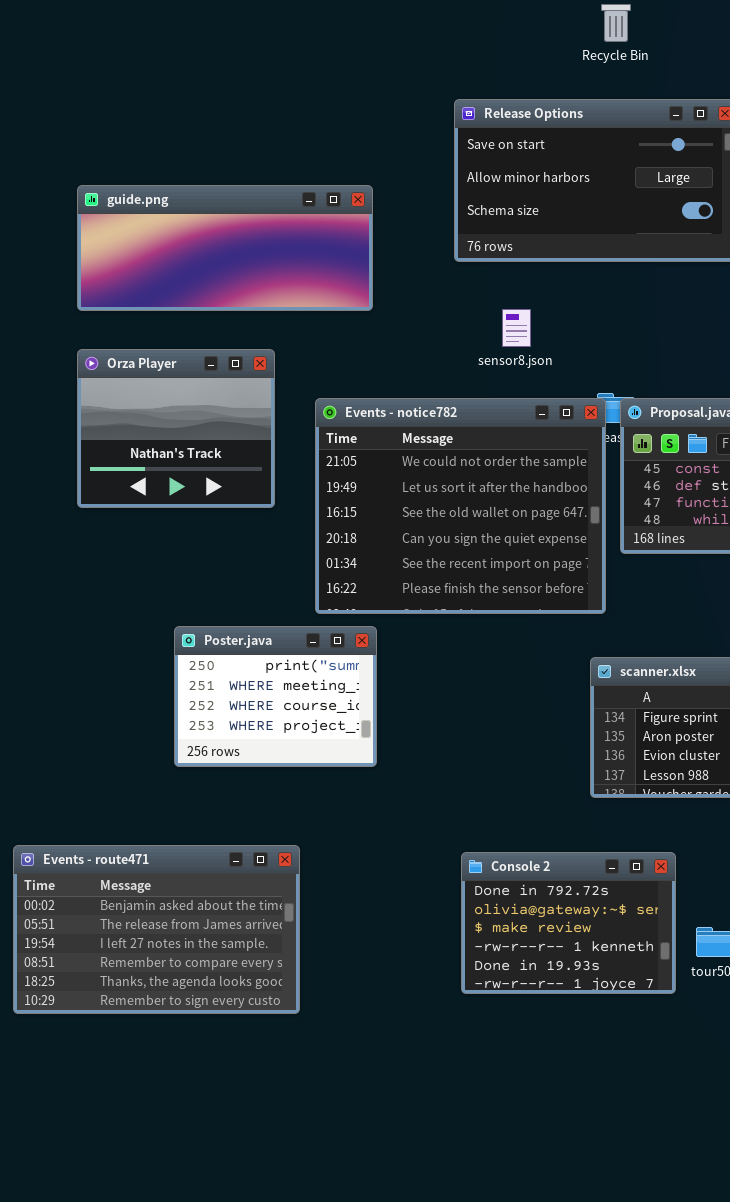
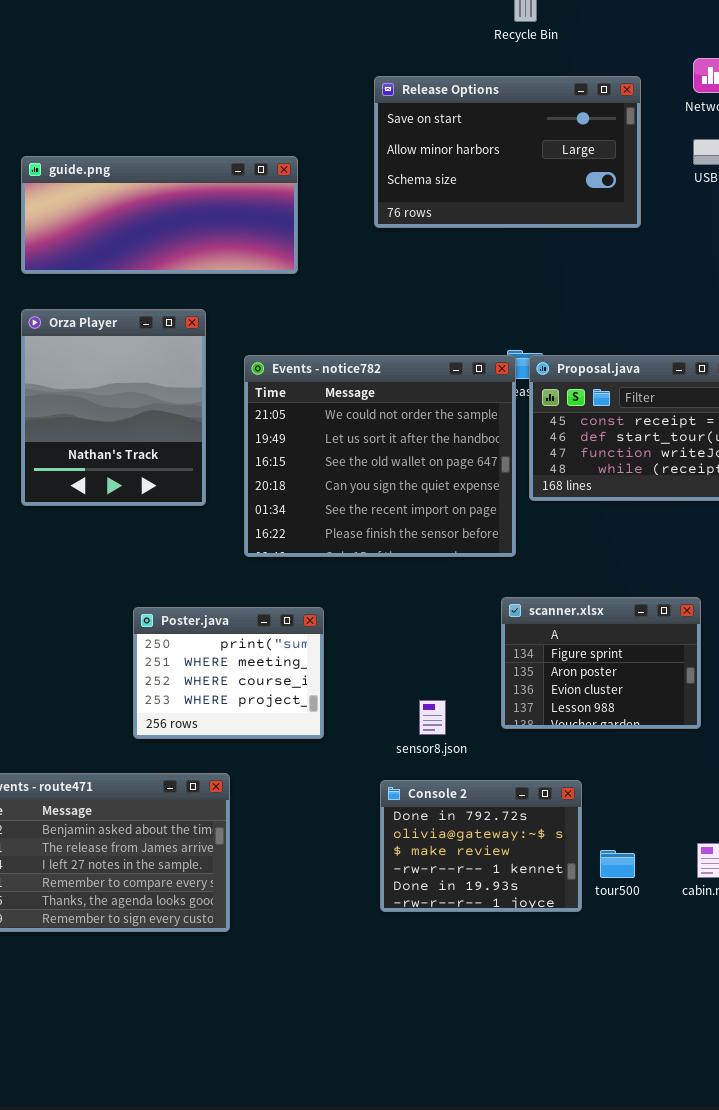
sensor8.json: [502,309,531,347] -> [419,700,446,735], moved
Orza Player: [77,349,275,508] -> [21,309,206,506], resized
Poster.java: [174,626,377,767] -> [133,607,324,739], moved

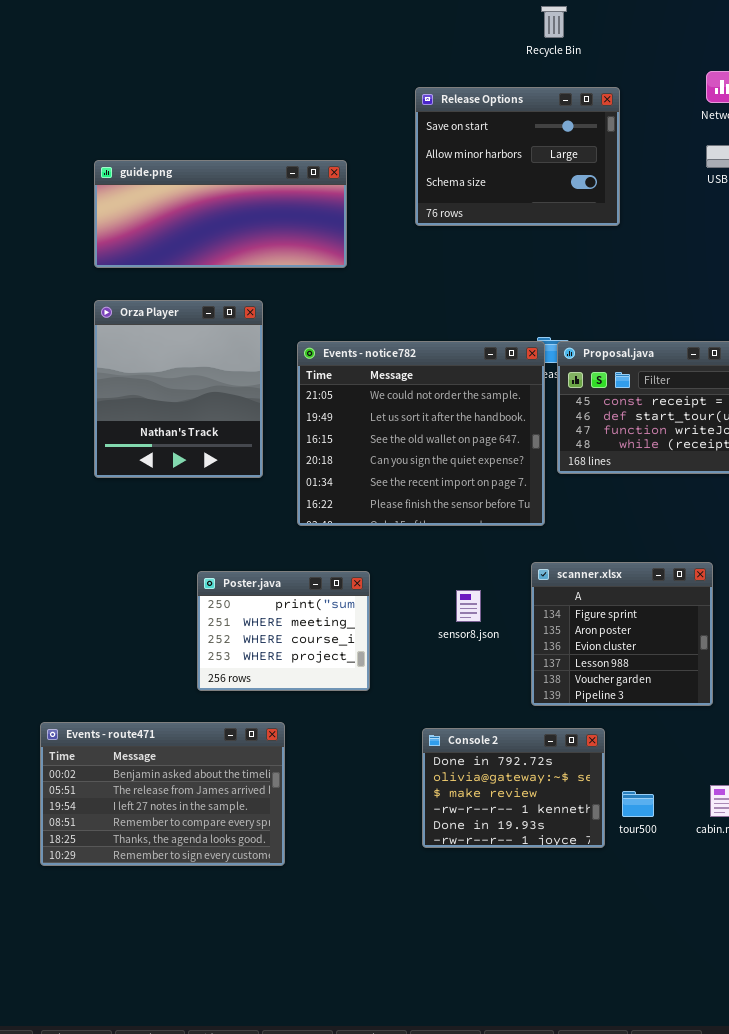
Release Options: [374,76,641,228] -> [415,87,620,226], resized
scanner.xlsx: [501,597,701,729] -> [531,562,713,706], resized
sensor8.json: [419,700,446,735] -> [456,590,481,622], moved

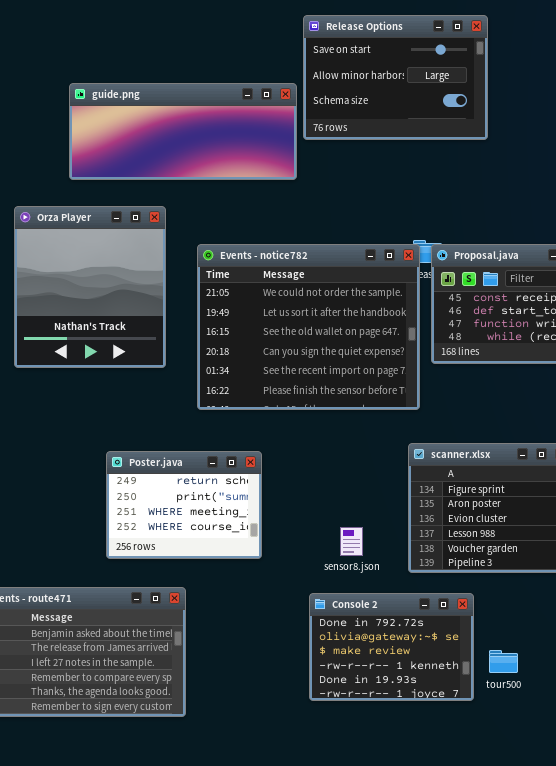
guide.png: [94,160,347,268] -> [69,83,297,180], moved
Poster.java: [197,571,370,691] -> [106,451,262,559], scrolled up 1 row
sensor8.json: [456,590,481,622] -> [340,527,363,556], moved

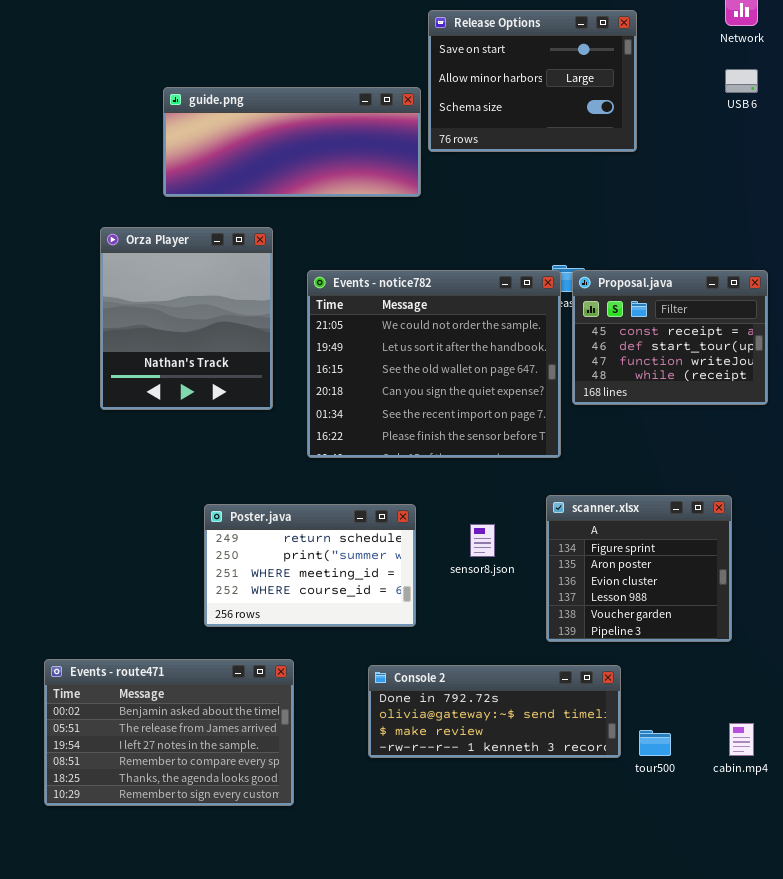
Poster.java: [106,451,262,559] -> [204,504,416,627], resized
sensor8.json: [340,527,363,556] -> [470,524,495,557], moved
Console 2: [309,593,474,701] -> [368,665,621,758], resized

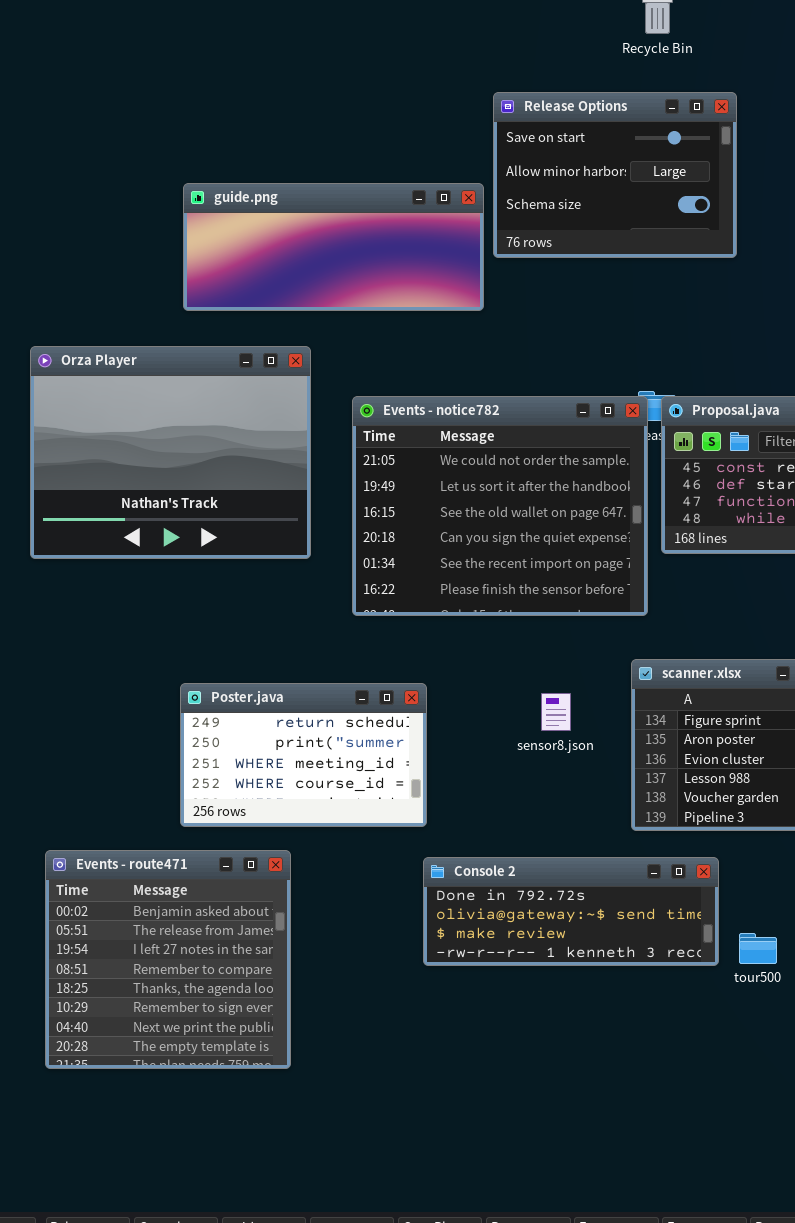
Orza Player: [100,227,273,410] -> [30,346,311,559], resized
Poster.java: [204,504,416,627] -> [180,683,427,827], moved
Events - route471: [44,659,294,806] -> [45,850,291,1069], resized

